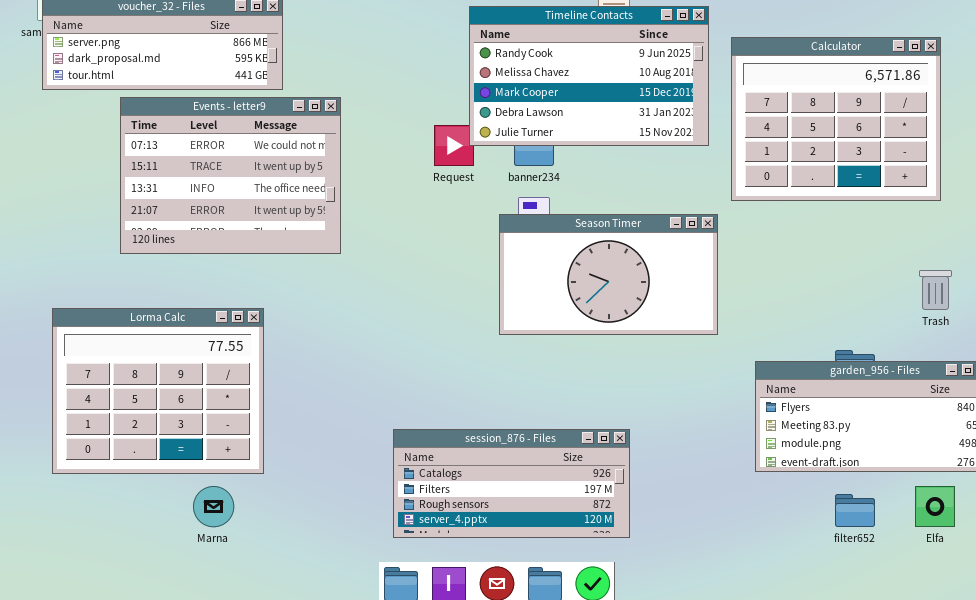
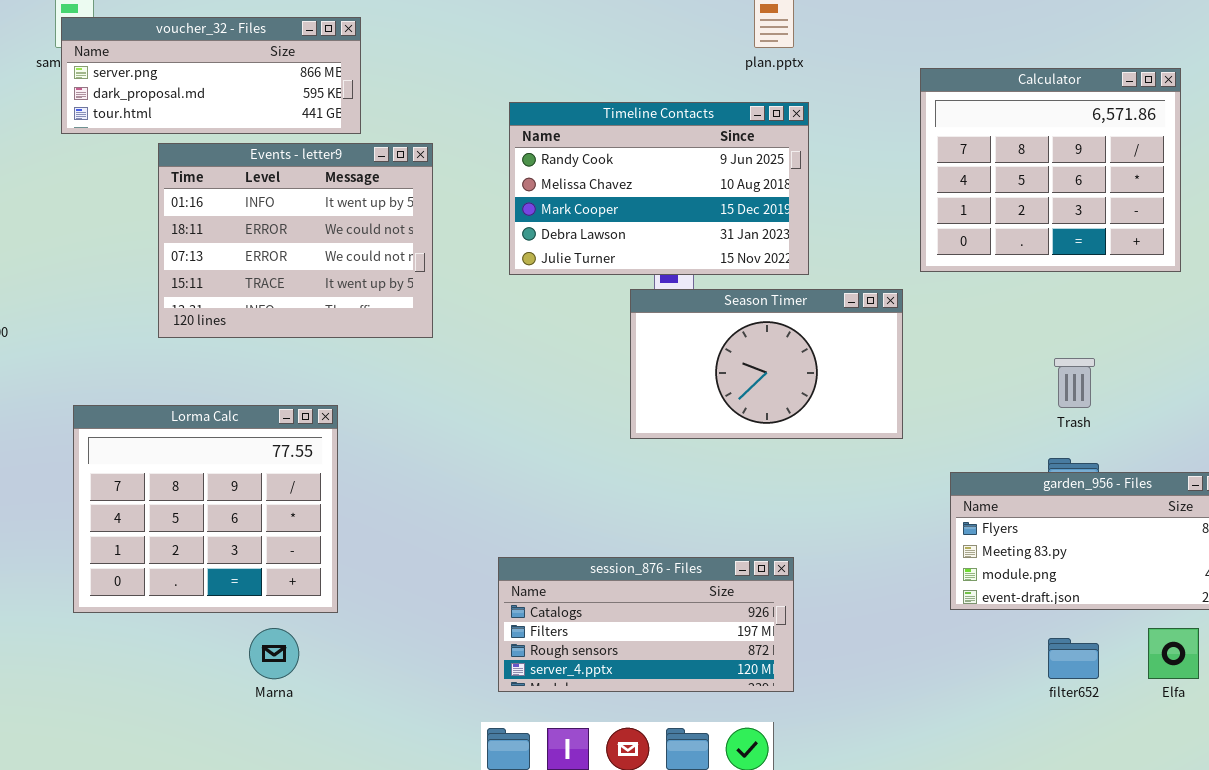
Timeline Contacts: [469,6,709,146] -> [509,102,809,275], moved
Events - letter9: [120,97,341,254] -> [158,143,433,338], scrolled up 2 rows
Trash: [919,270,952,310] -> [1054,358,1095,408], moved

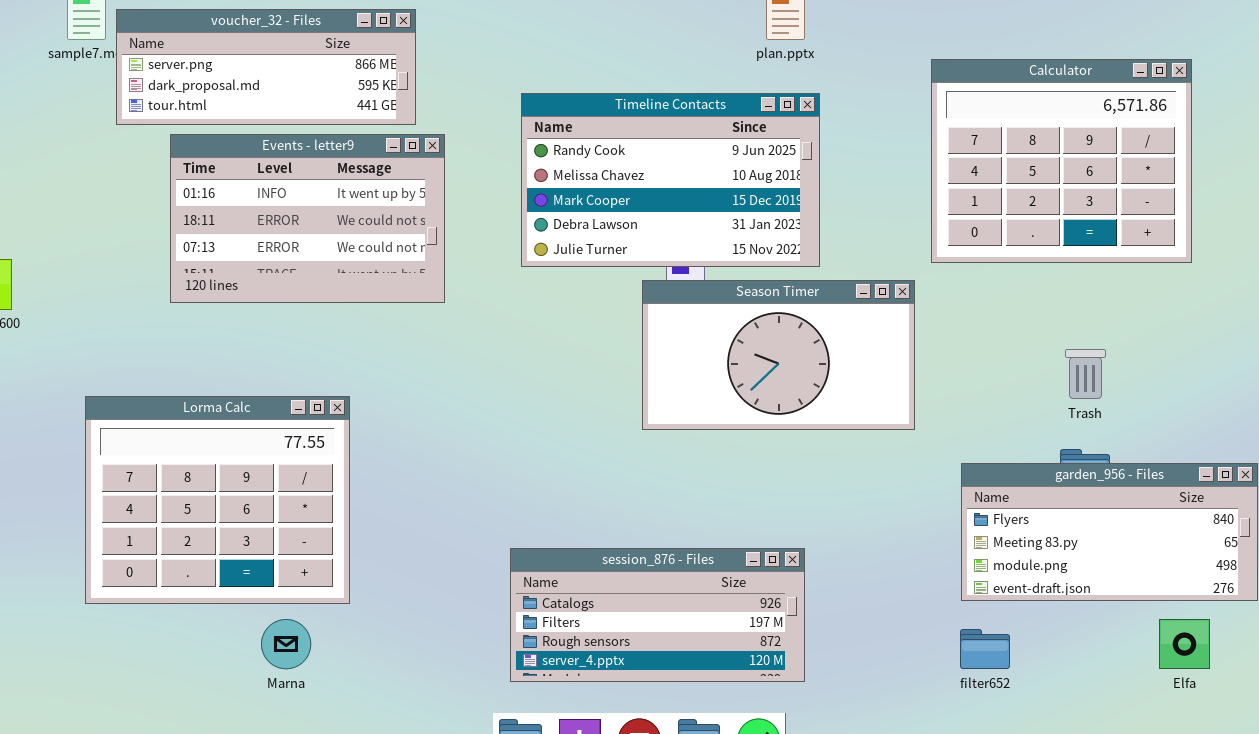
voucher_32 - Files: [61,17,361,134] -> [116,9,416,125], moved
Events - letter9: [158,143,433,338] -> [170,134,445,303], resized
filter652: [1048,638,1099,679] -> [960,629,1010,669], moved

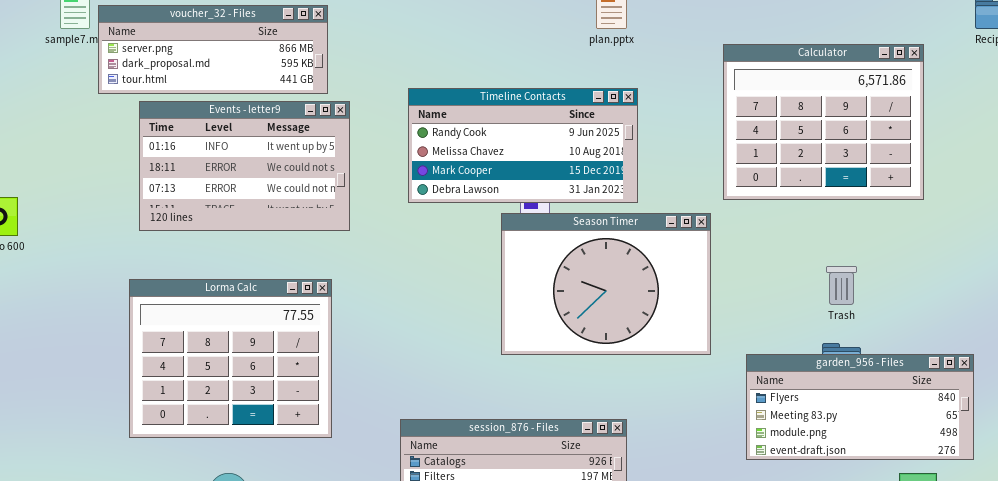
Timeline Contacts: [521,93,820,267] -> [408,88,638,203], resized
Season Timer: [642,280,915,430] -> [501,213,711,355], resized
Lorma Calc: [85,396,350,604] -> [129,279,332,438], moved

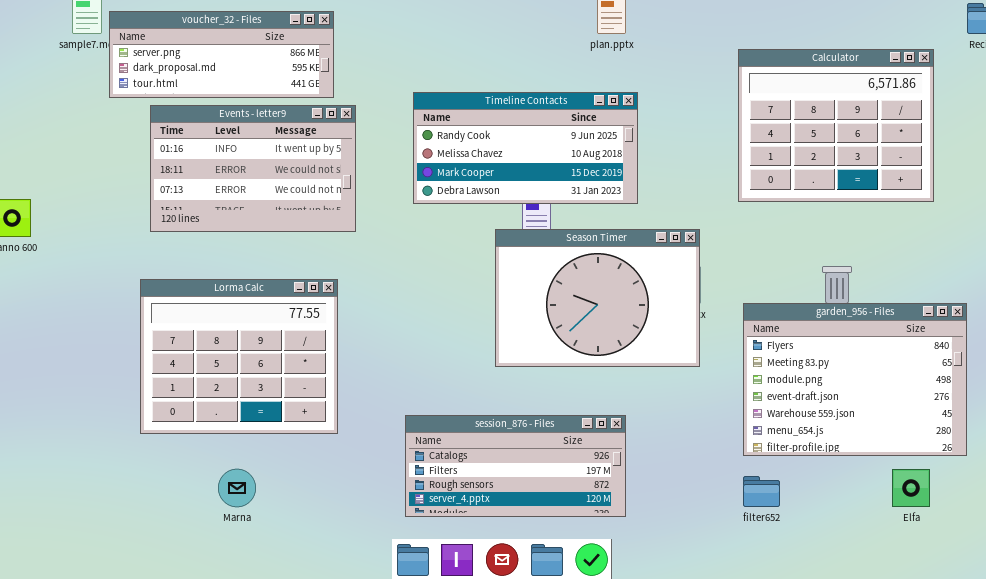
Calculator: [723,44,924,200] -> [738,49,934,202], moved
Season Timer: [501,213,711,355] -> [495,229,700,367], moved
garden_956 - Files: [746,354,974,460] -> [743,303,967,456], resized

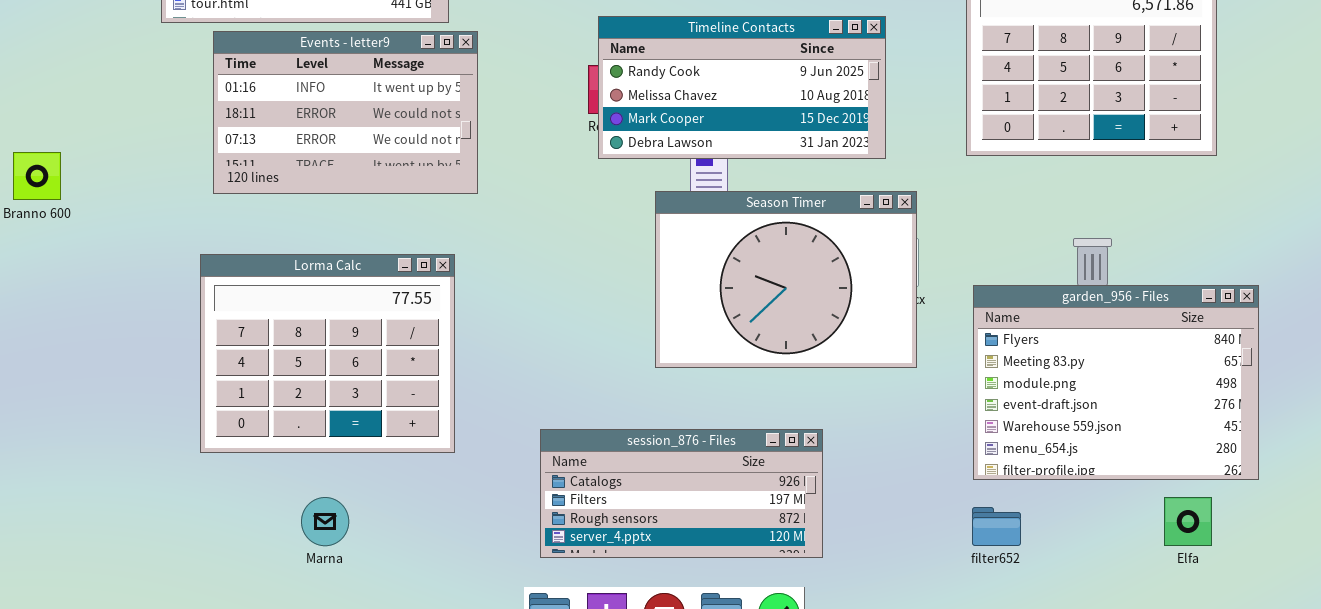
Timeline Contacts: [413,92,638,204] -> [598,16,886,159], moved

